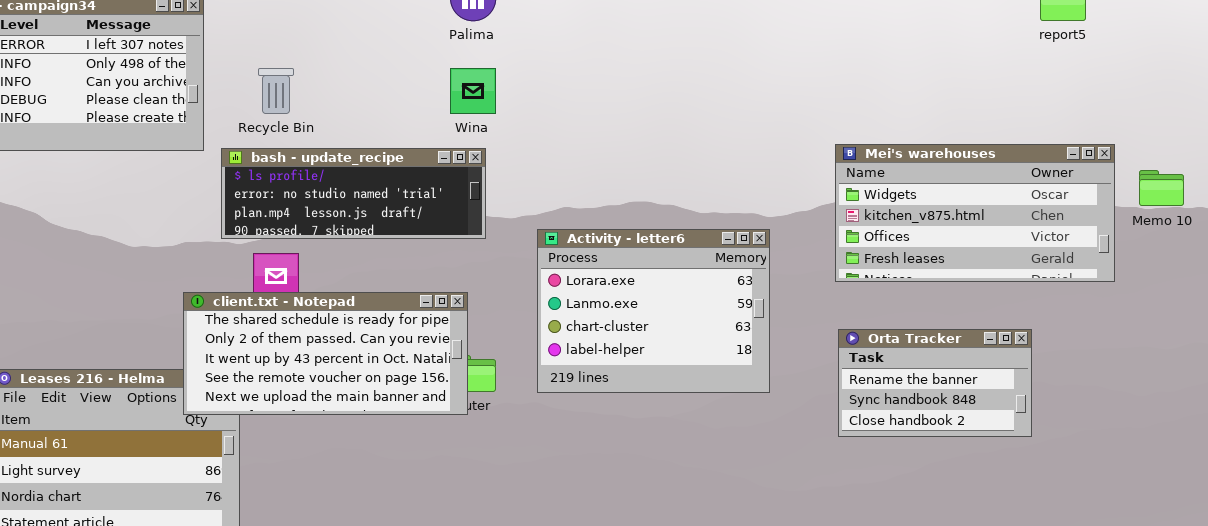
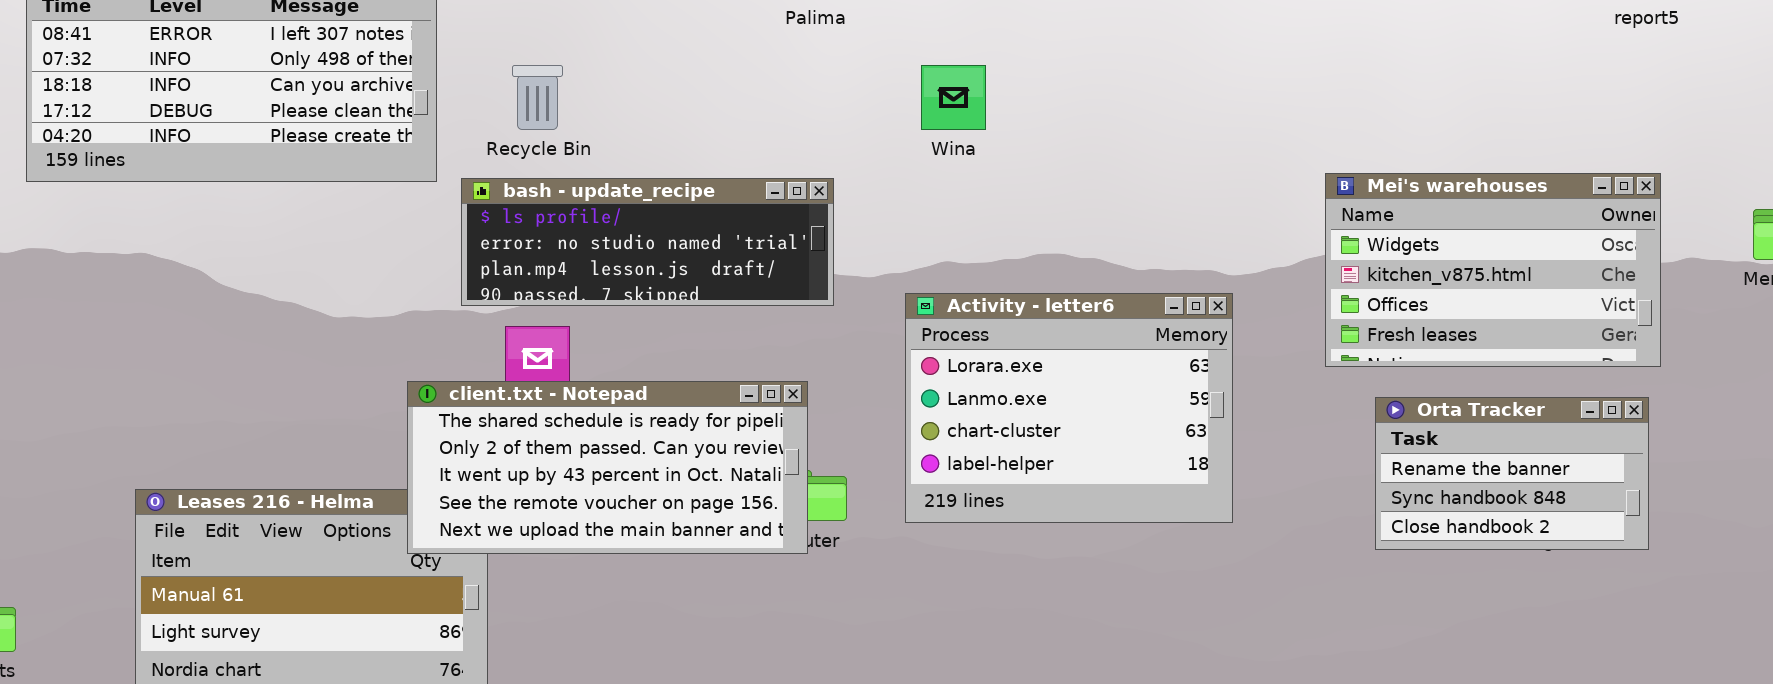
Wina: [450,68,496,114] -> [921,65,986,130], moved
Mei's warehouses: [835,144,1115,282] -> [1325,173,1661,367], resized
Orta Tracker: [838,329,1032,437] -> [1375,397,1649,550], moved

